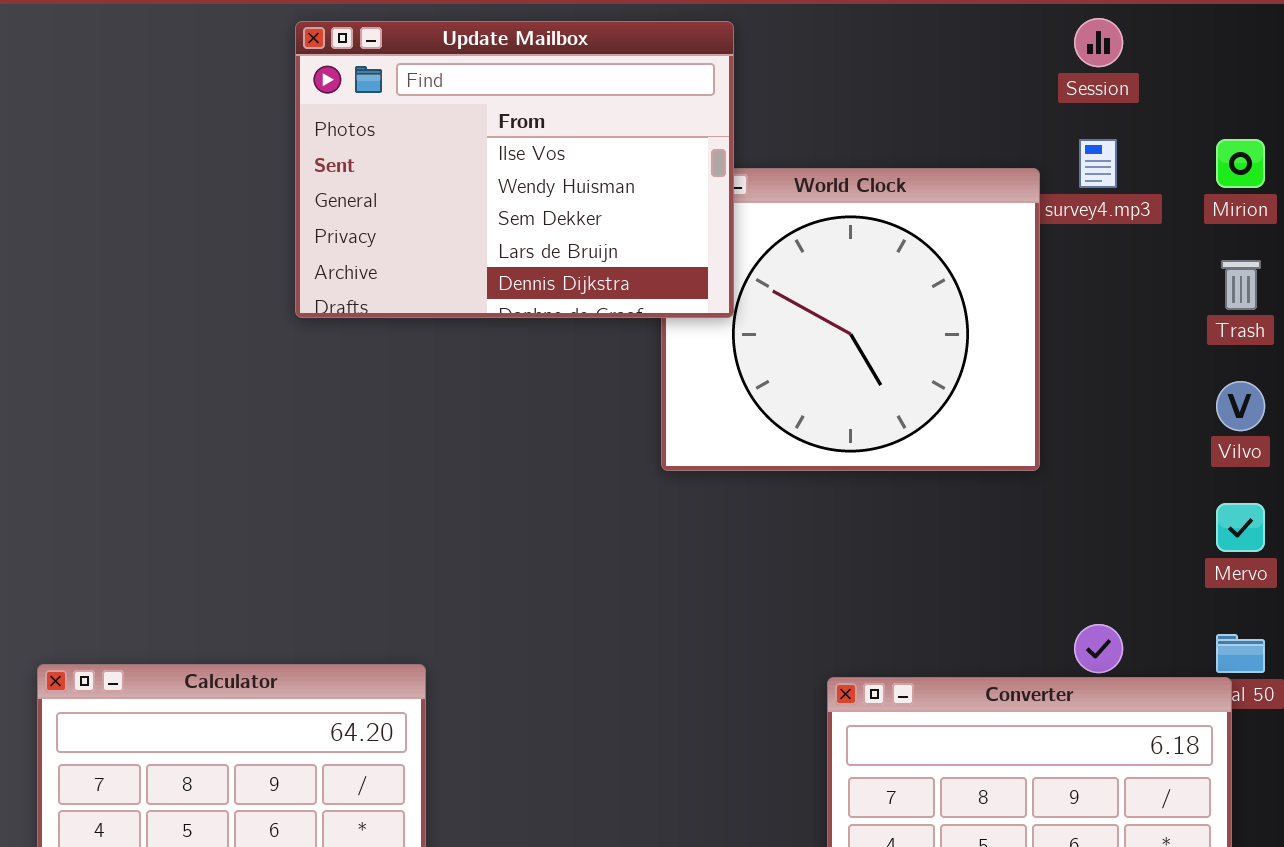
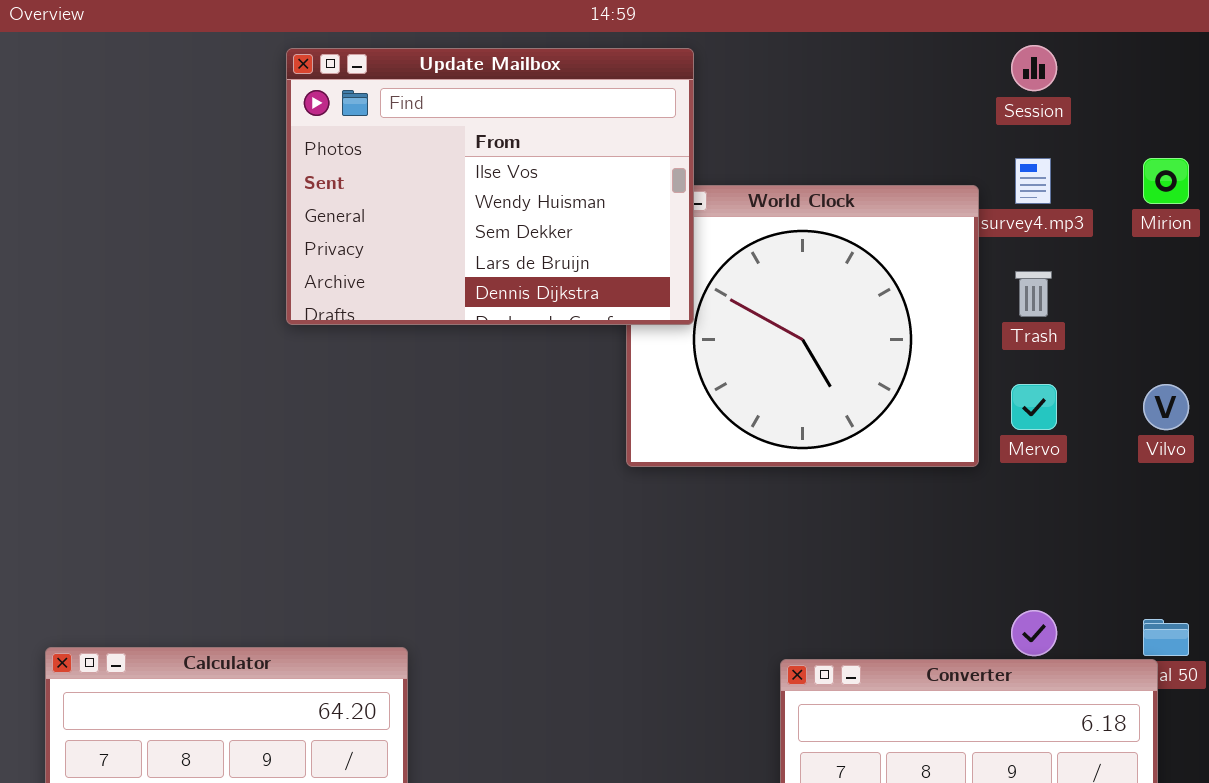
Trash: [1221,260,1261,310] -> [1015,271,1052,317], moved
Mervo: [1216,503,1265,552] -> [1011,384,1057,430], moved

